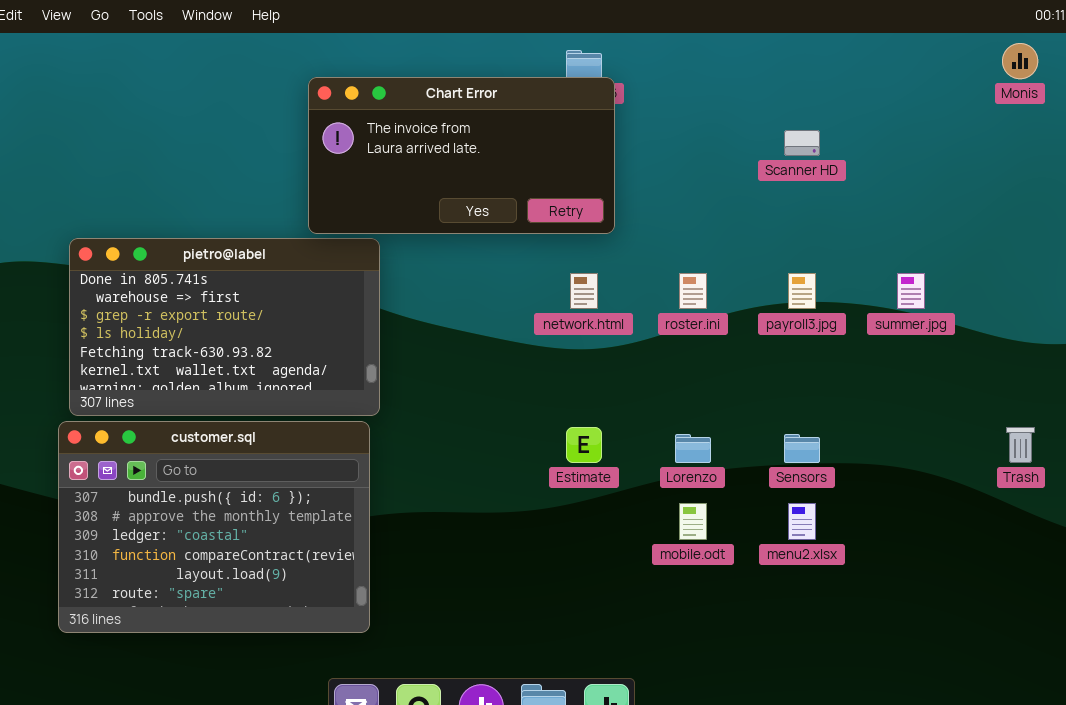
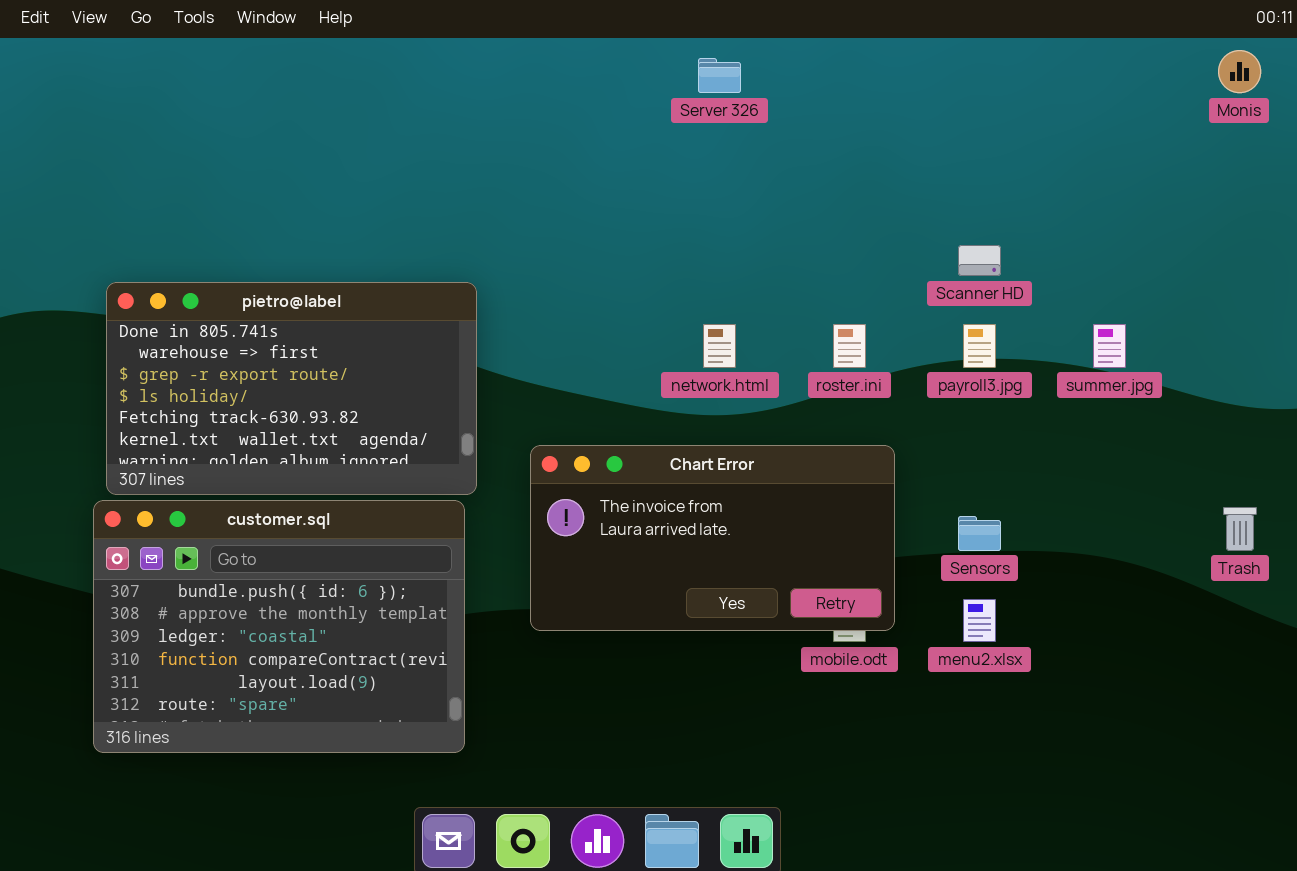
Chart Error: [308,77,615,234] -> [530,445,895,631], moved
Scanner HD: [784,130,820,156] -> [958,245,1001,276], moved

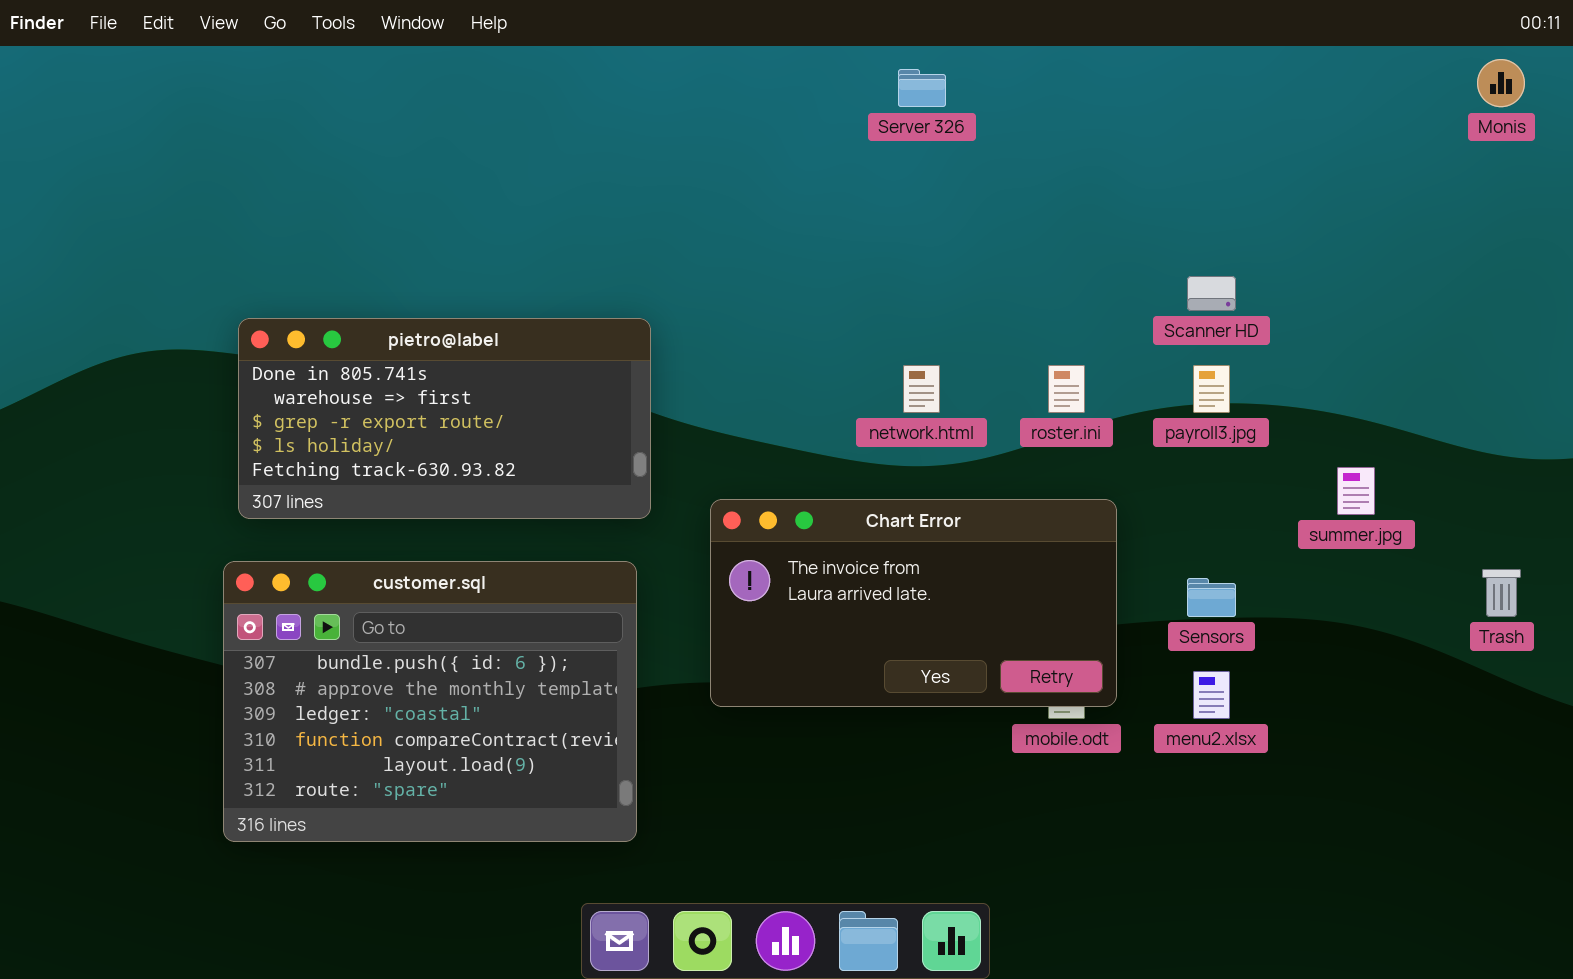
pietro@label: [106,282,477,495] -> [238,318,651,519], resized
summer.jpg: [1093,324,1126,368] -> [1337,467,1375,515], moved

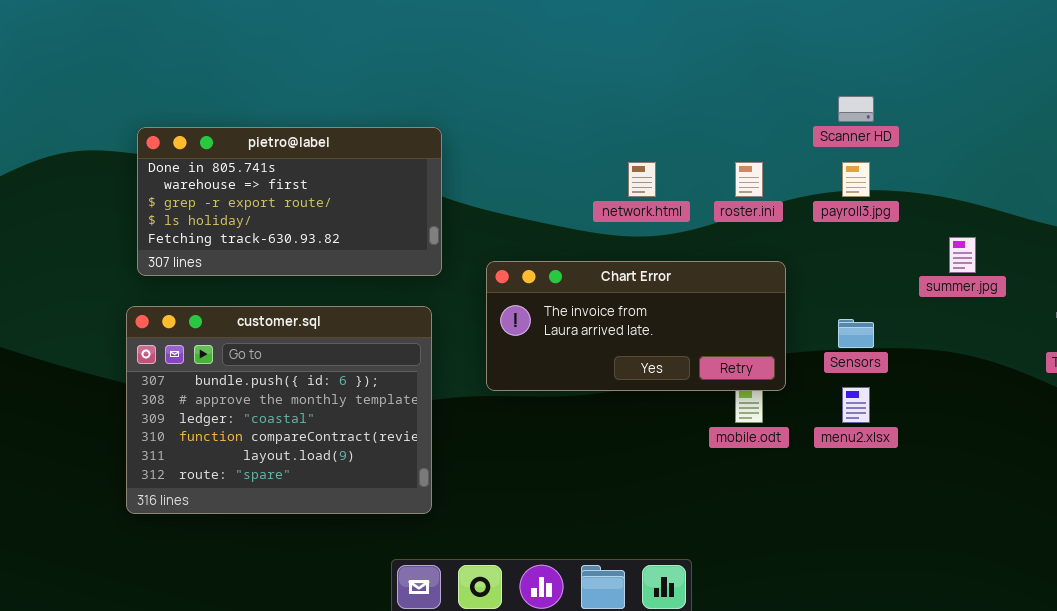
Chart Error: [710,499,1117,707] -> [486,261,786,391], resized

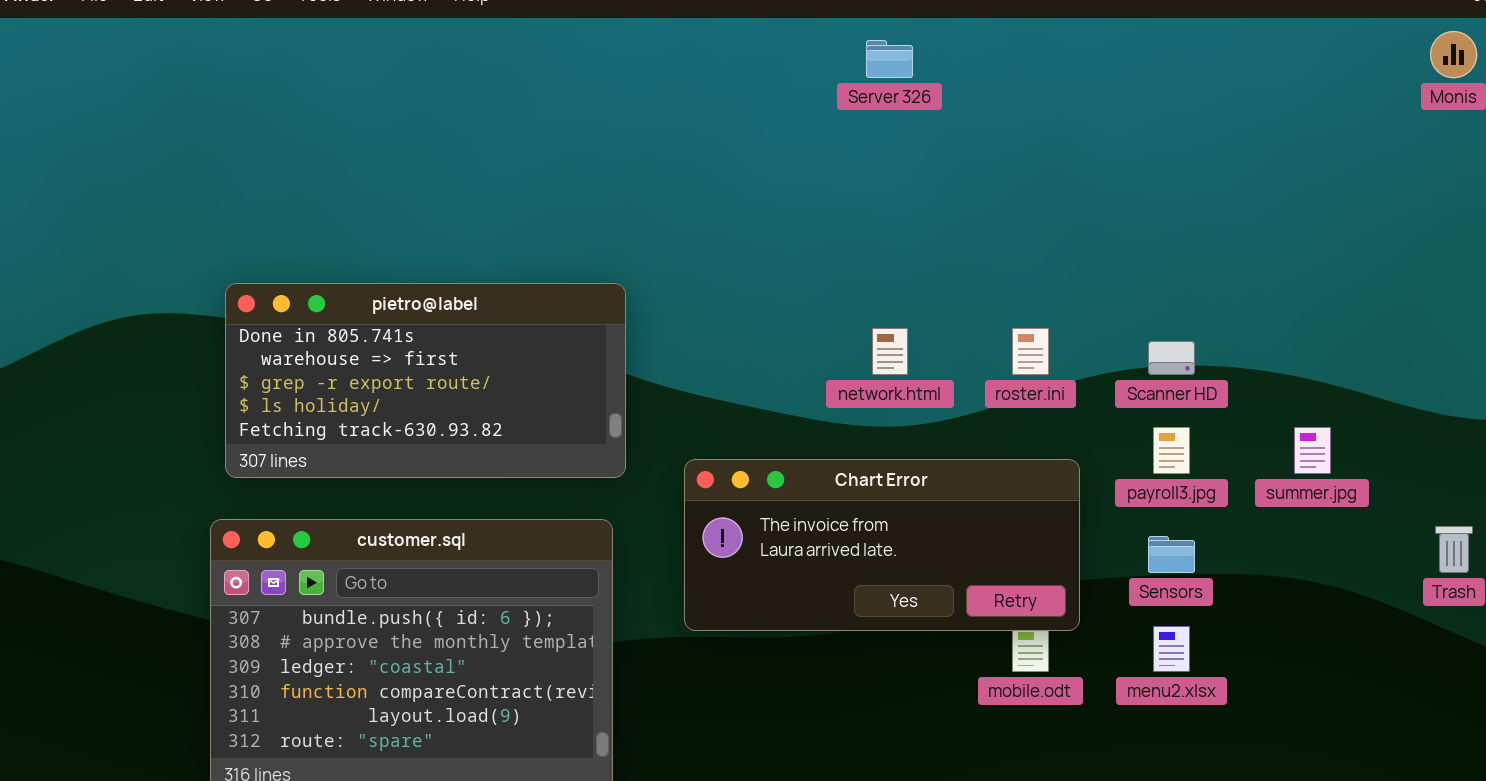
Scanner HD: [838,96,874,122] -> [1148,341,1195,375], moved
payroll3.jpg: [842,162,870,197] -> [1153,427,1190,474], moved

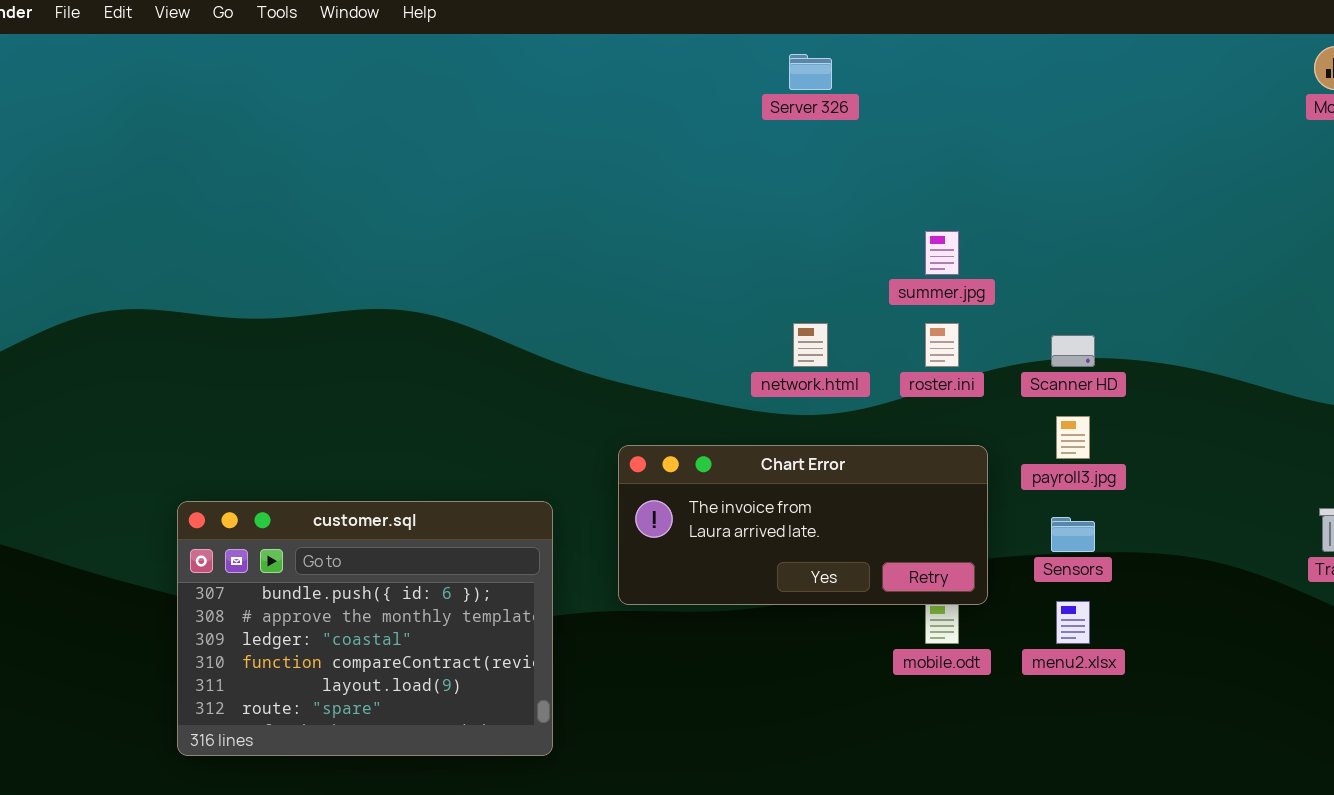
pietro@label: [225,283,626,478] -> none, closed
summer.jpg: [1294,427,1331,474] -> [925,231,959,275], moved

